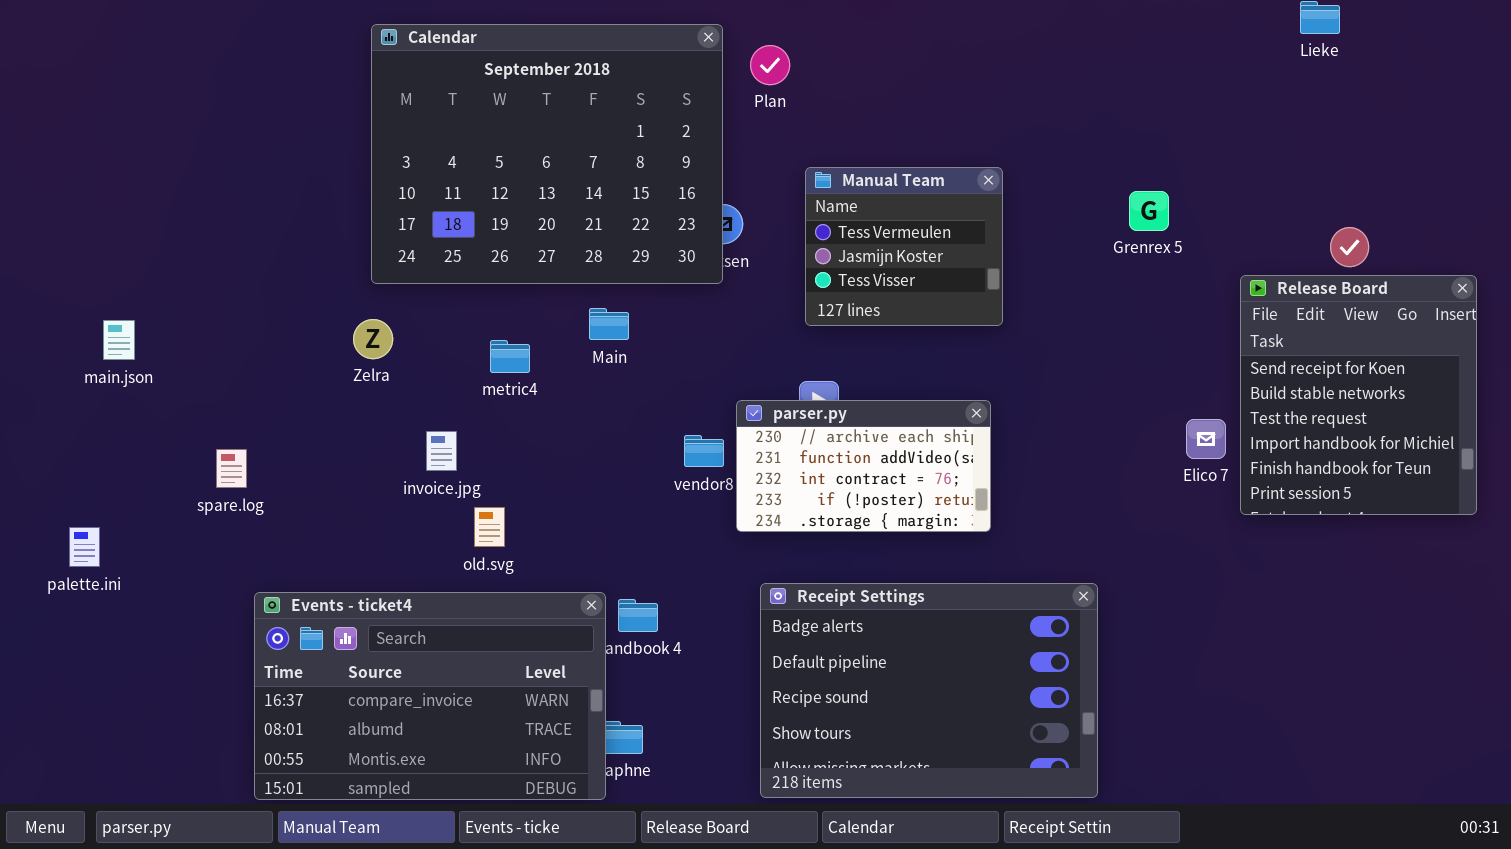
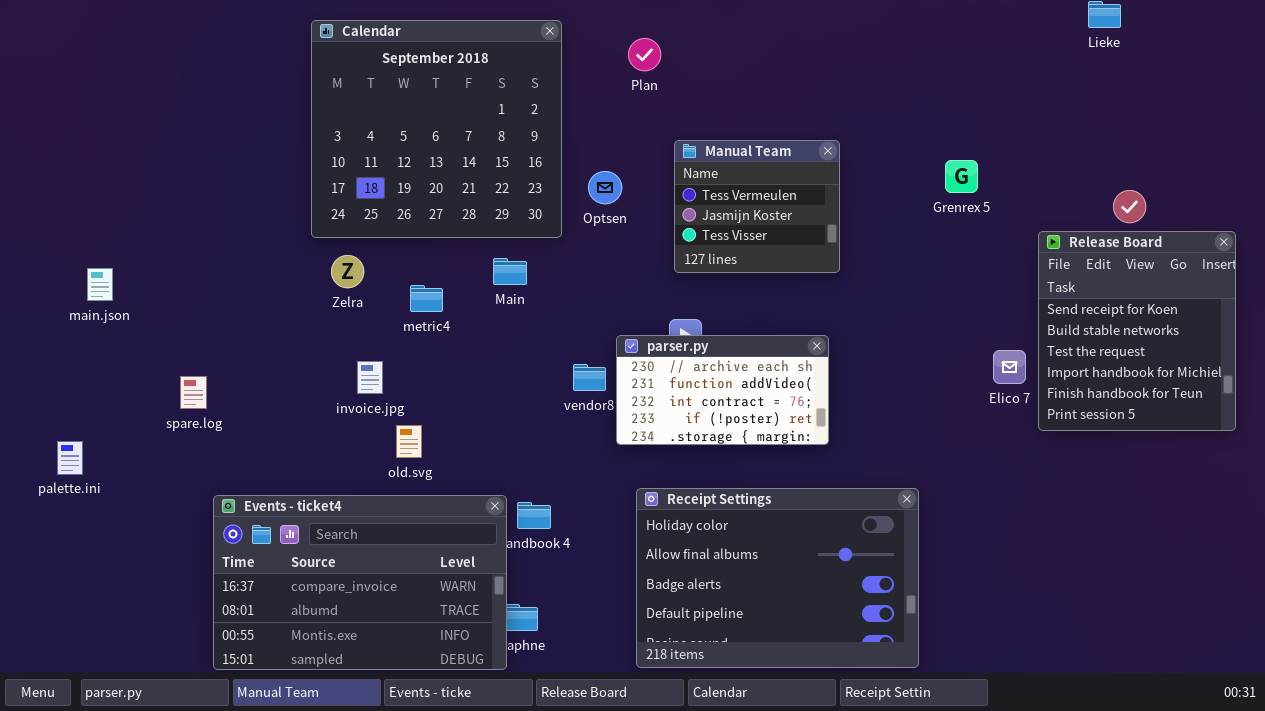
Calendar: [371,24,723,284] -> [311,20,562,238], resized
Zelra: [353,319,393,359] -> [331,255,364,288], moved
Receipt Settings: [760,583,1098,798] -> [636,488,919,668], scrolled up 2 rows

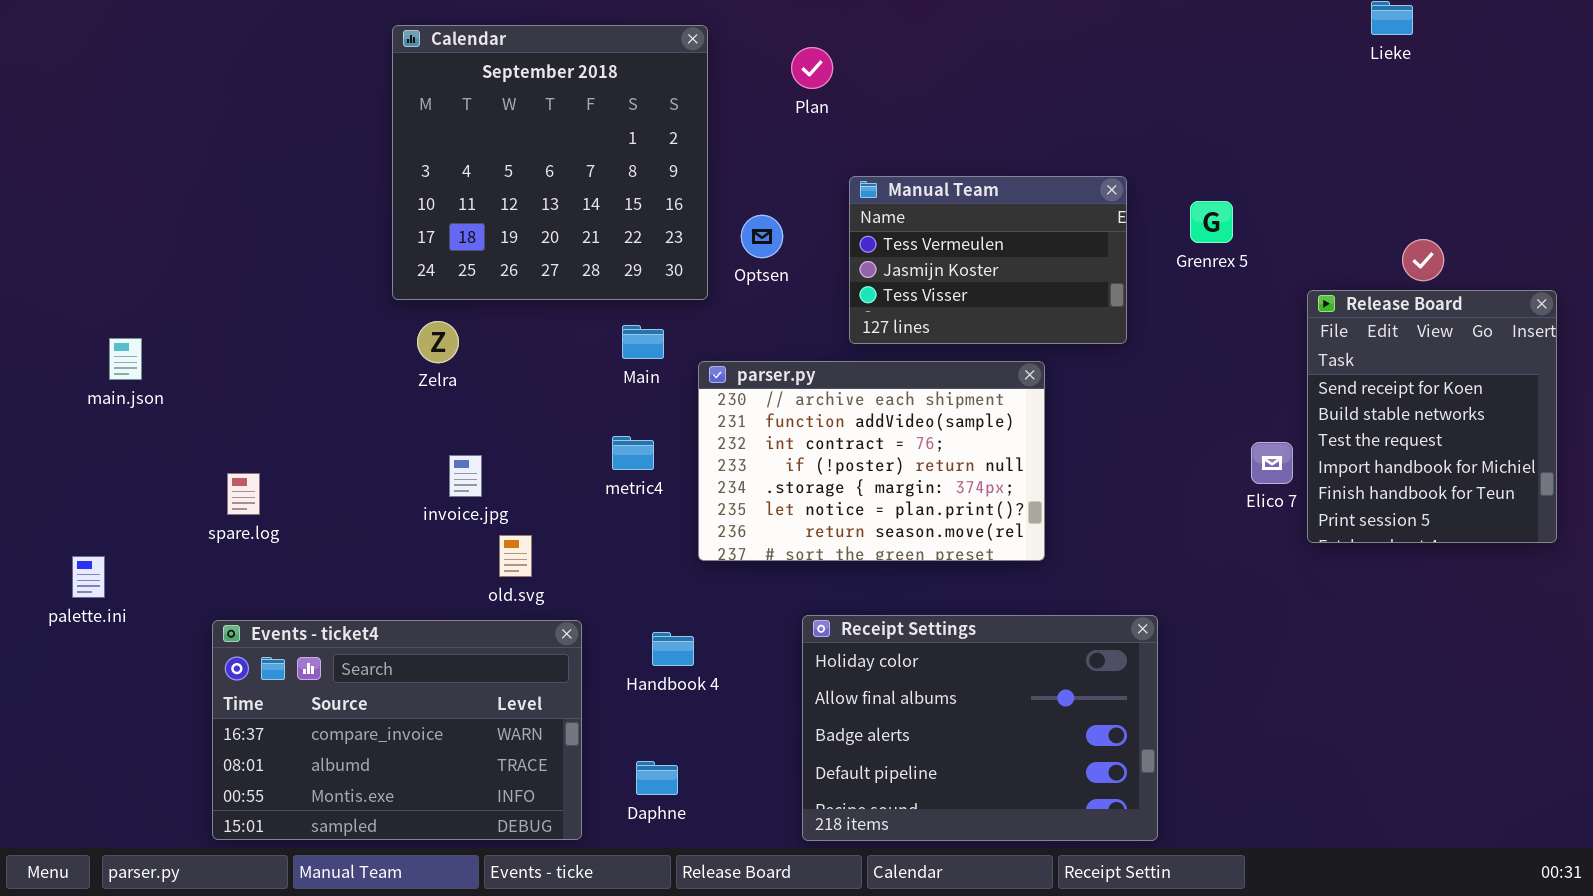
Manual Team: [674,140,840,273] -> [849,176,1127,344], resized
metric4: [410,285,443,312] -> [612,436,654,470], moved
parser.py: [616,335,829,445] -> [698,361,1045,561], resized
Events - ticket4: [213,495,507,670] -> [212,620,582,840], moved

